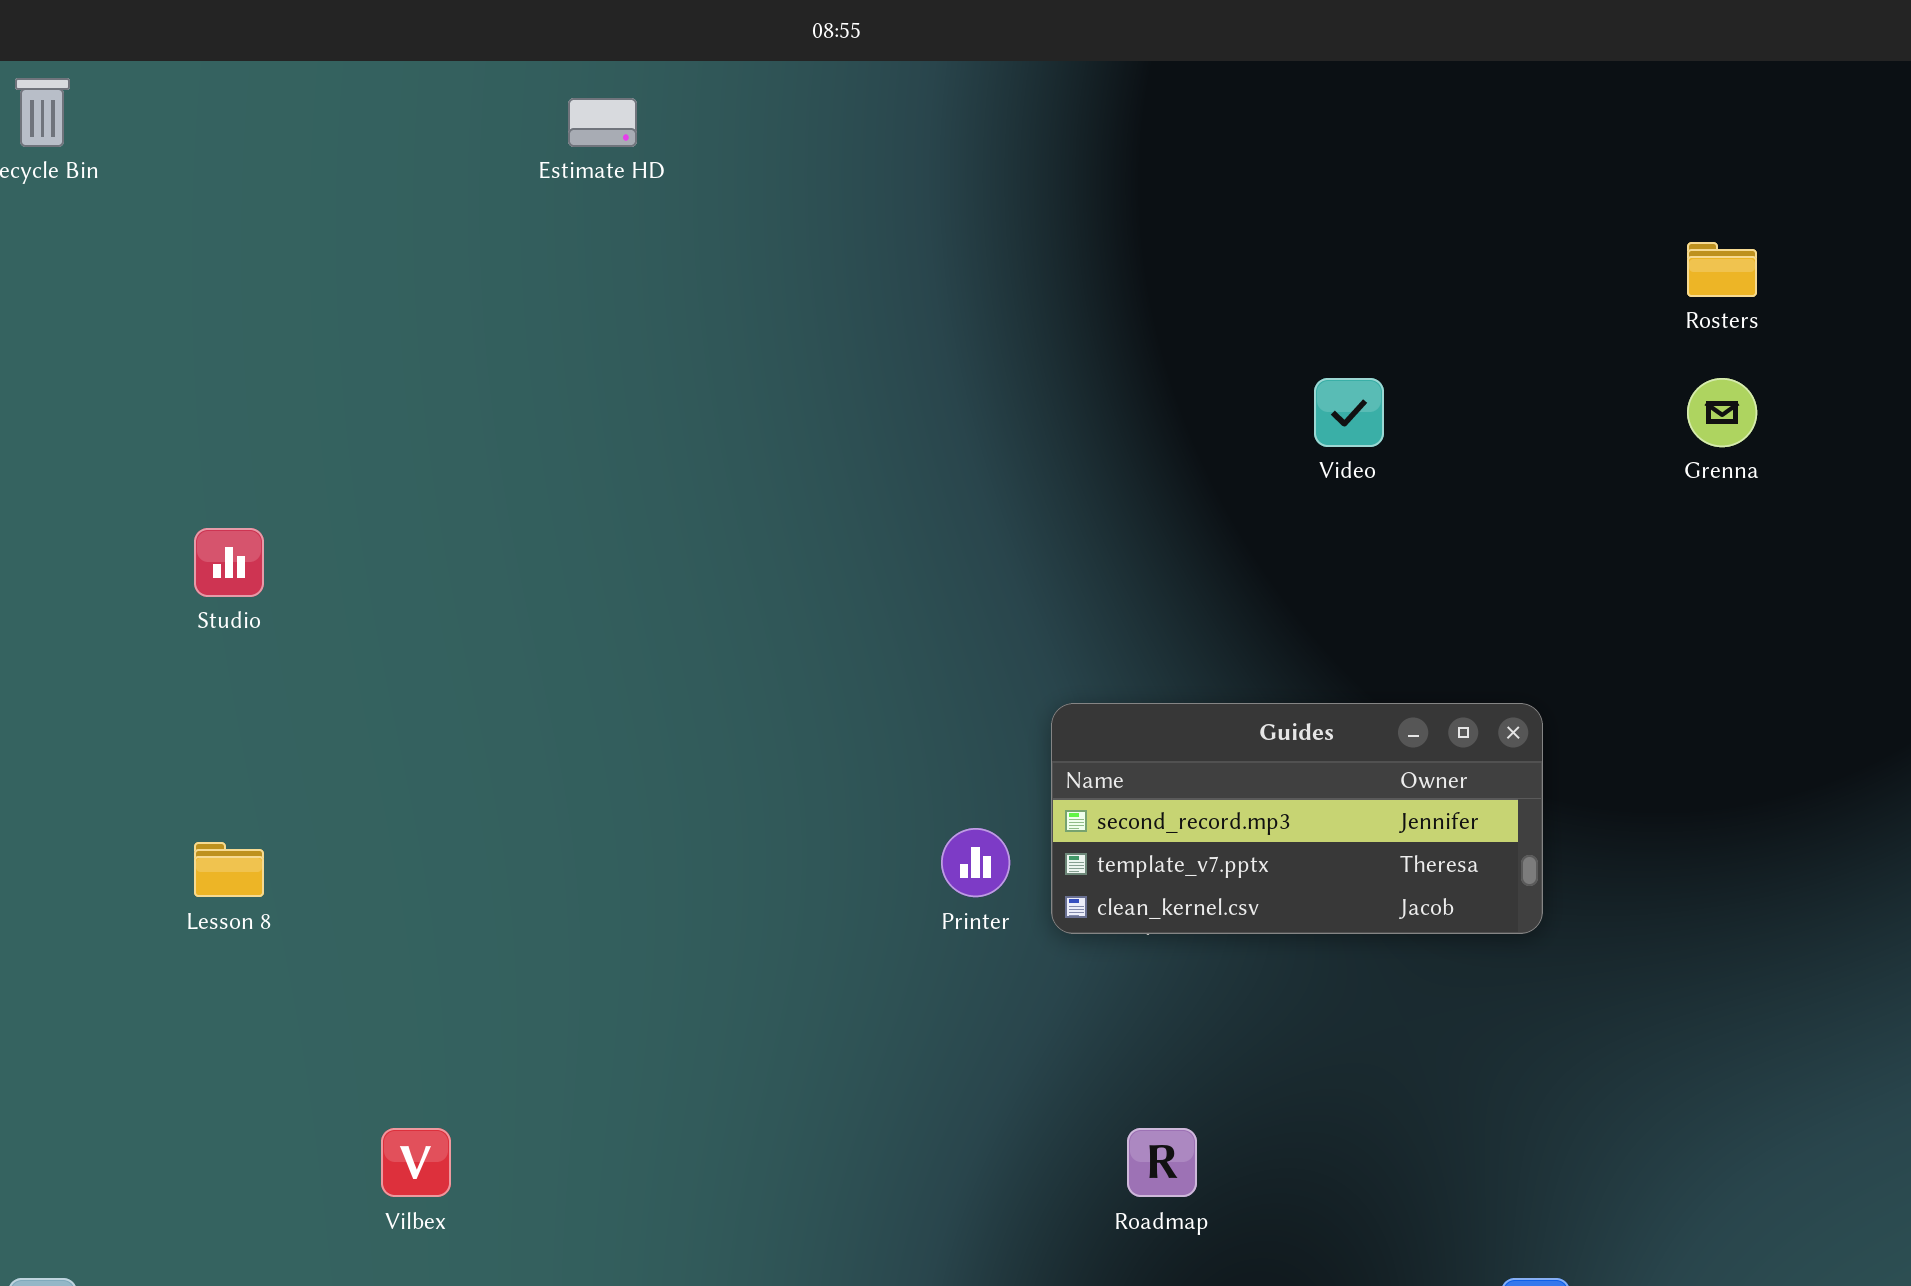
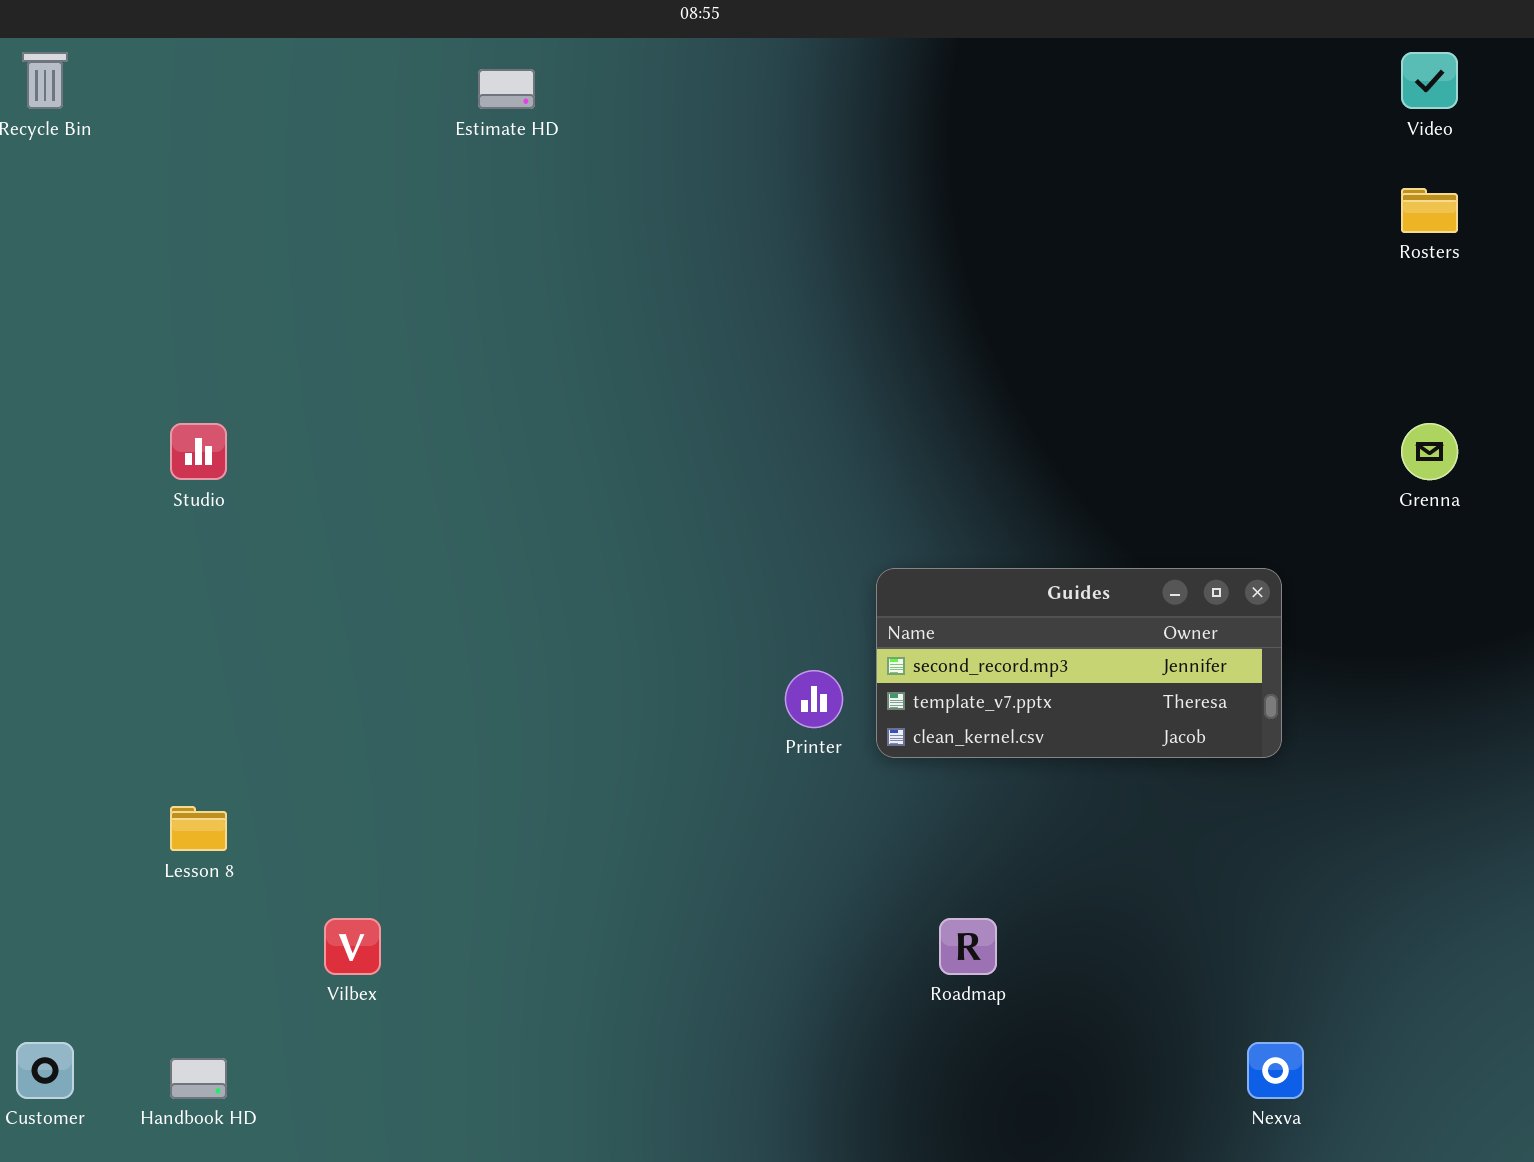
Video: [1314,378,1384,447] -> [1401,52,1458,109], moved
Grenna: [1687,378,1757,447] -> [1401,423,1458,480], moved
Lesson 8: [194,842,264,897] -> [170,806,227,851], moved

